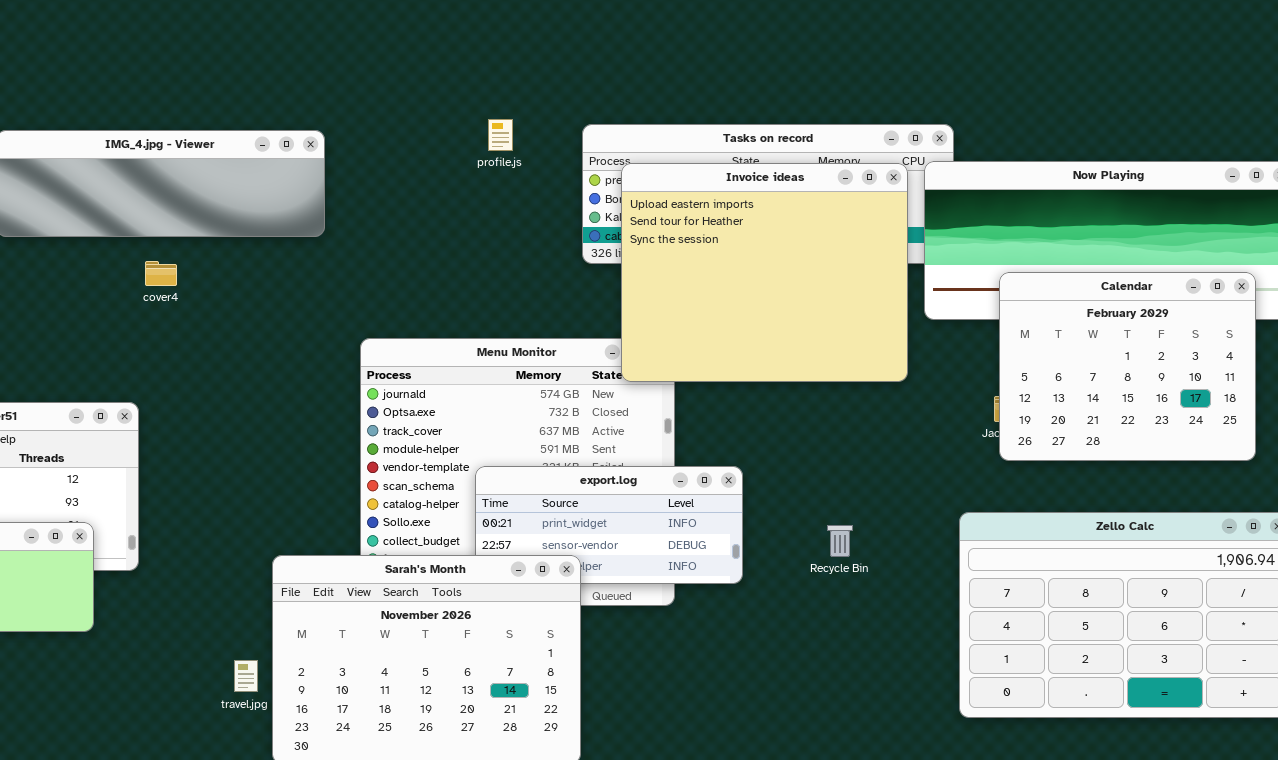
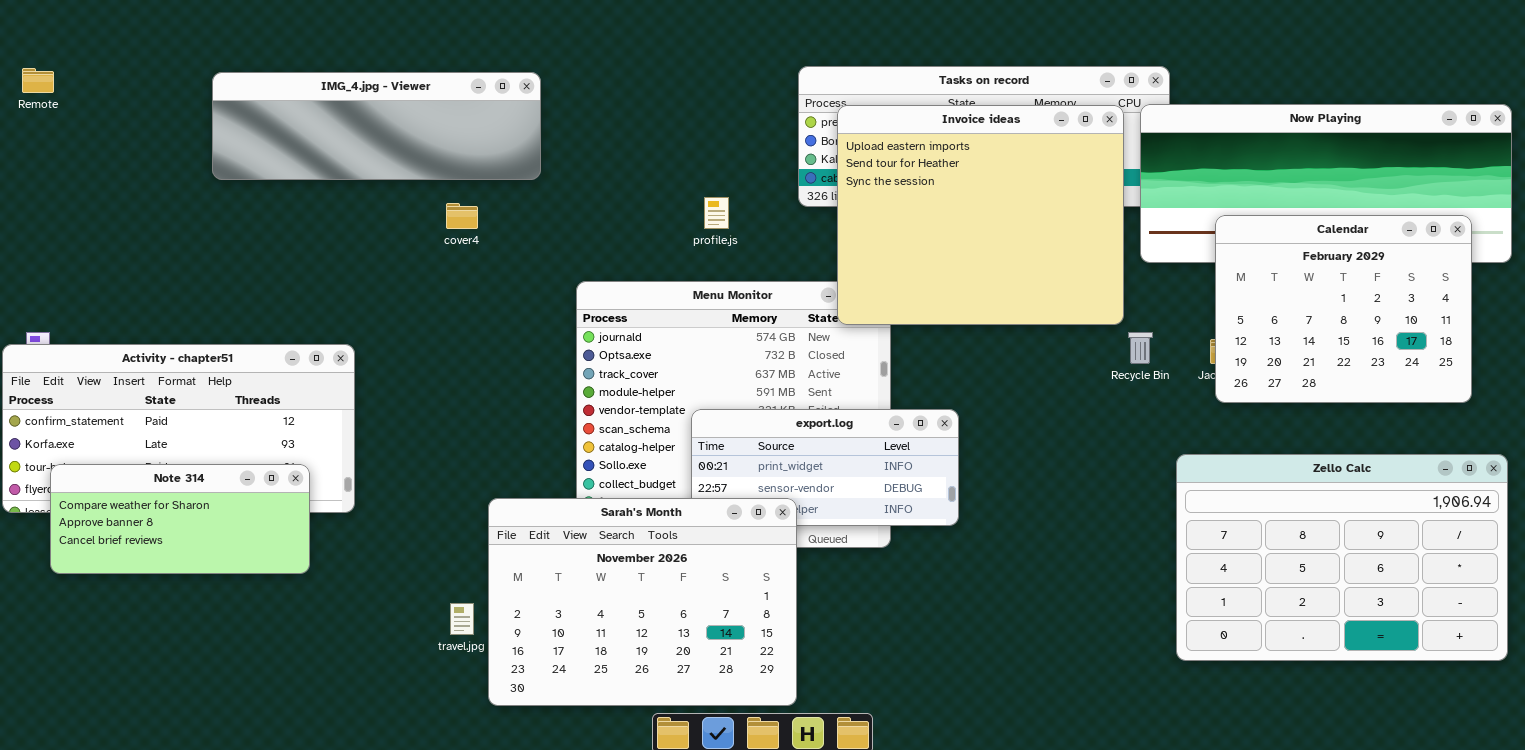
profile.js: [488,119,513,151] -> [704,197,729,229], moved
cover4: [145,261,177,286] -> [446,203,478,229], moved
Recycle Bin: [827,525,853,557] -> [1128,332,1153,364], moved

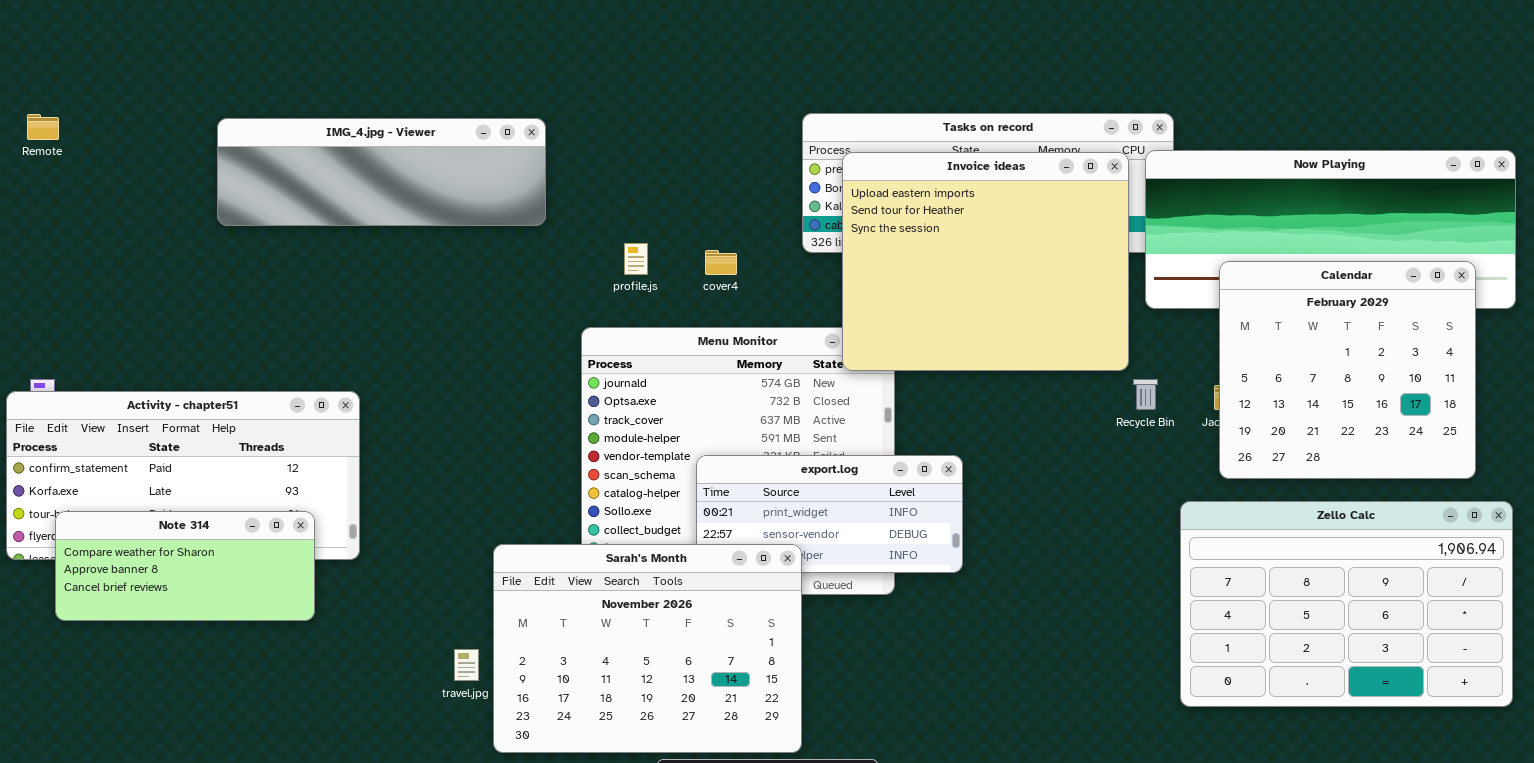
profile.js: [704,197,729,229] -> [624,243,648,275], moved
cover4: [446,203,478,229] -> [705,250,737,275], moved
Calendar: [1215,215,1472,403] -> [1219,261,1476,479], resized

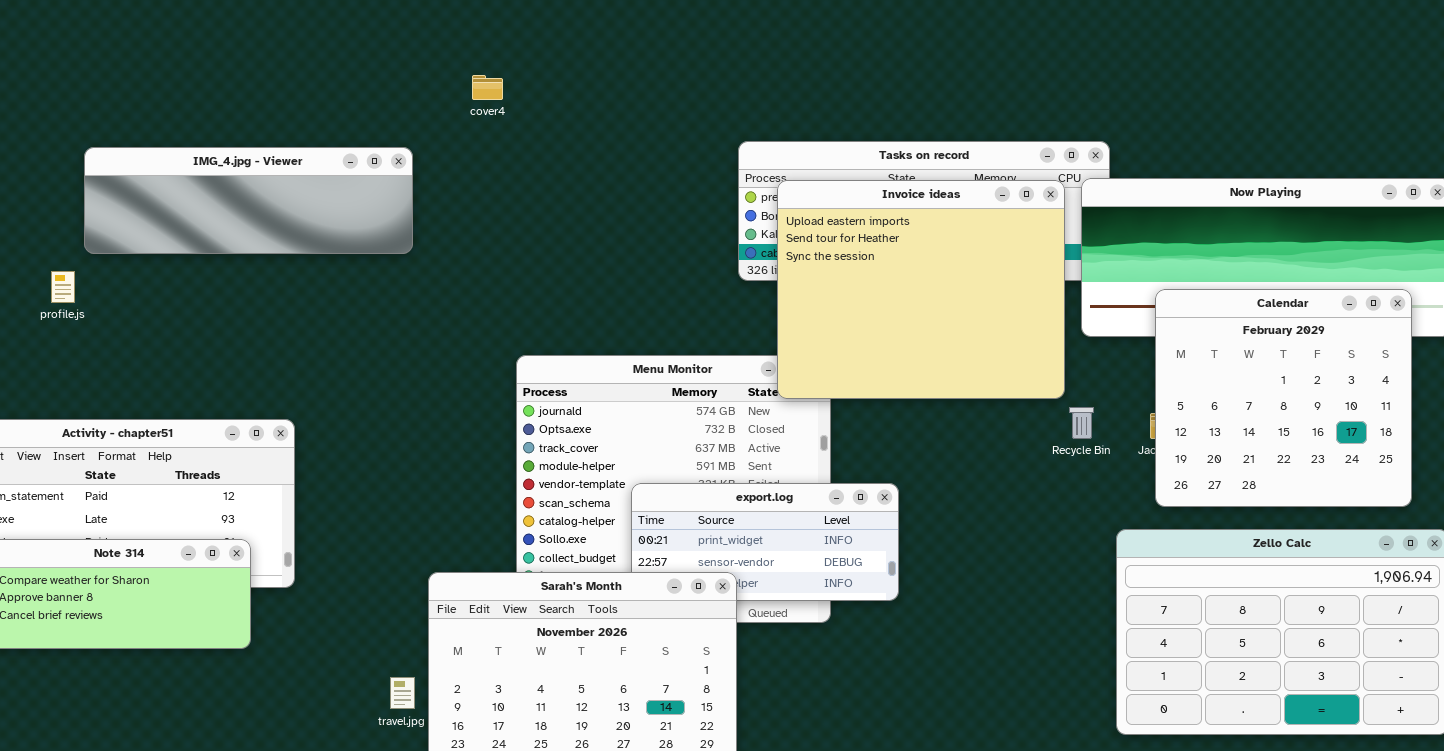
IMG_4.jpg - Viewer: [217,118,546,226] -> [84,147,413,254], moved
profile.js: [624,243,648,275] -> [51,271,75,303], moved
cover4: [705,250,737,275] -> [472,75,503,100], moved

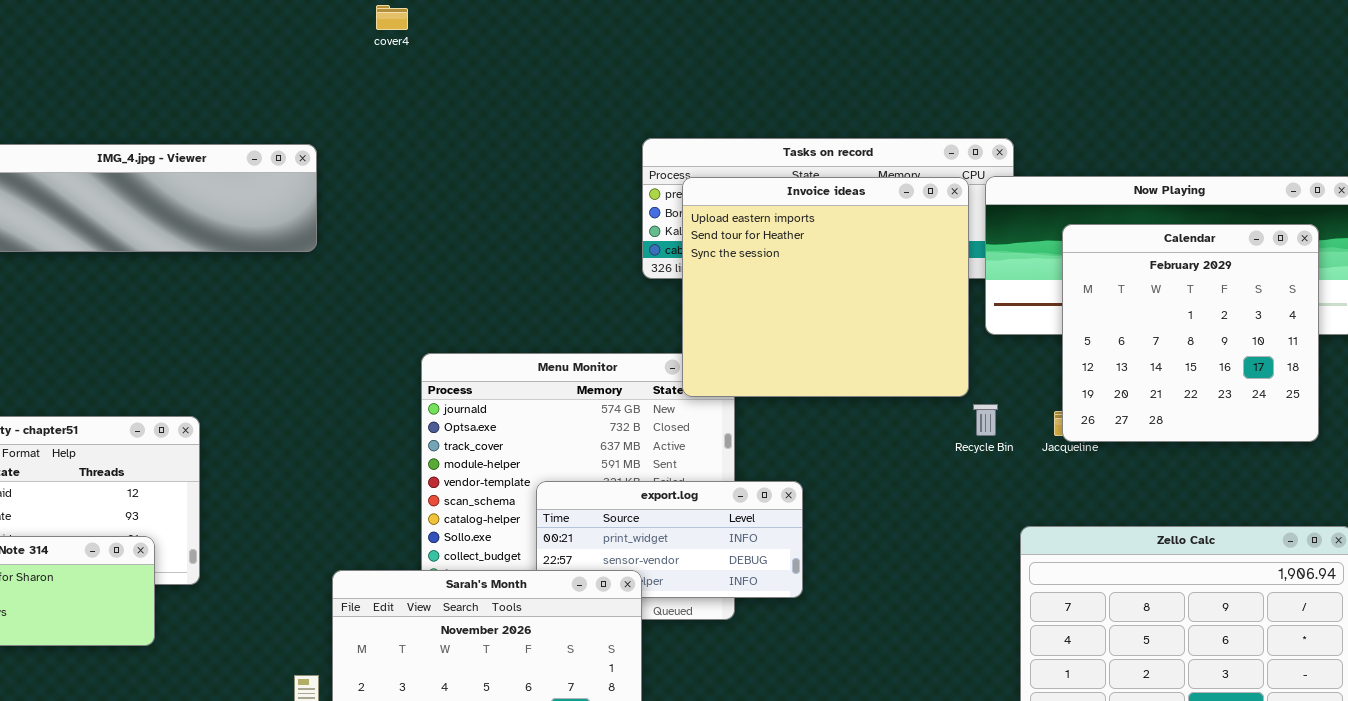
cover4: [472,75,503,100] -> [376,5,408,30], moved
Calendar: [1155,289,1412,507] -> [1062,224,1319,442], moved

